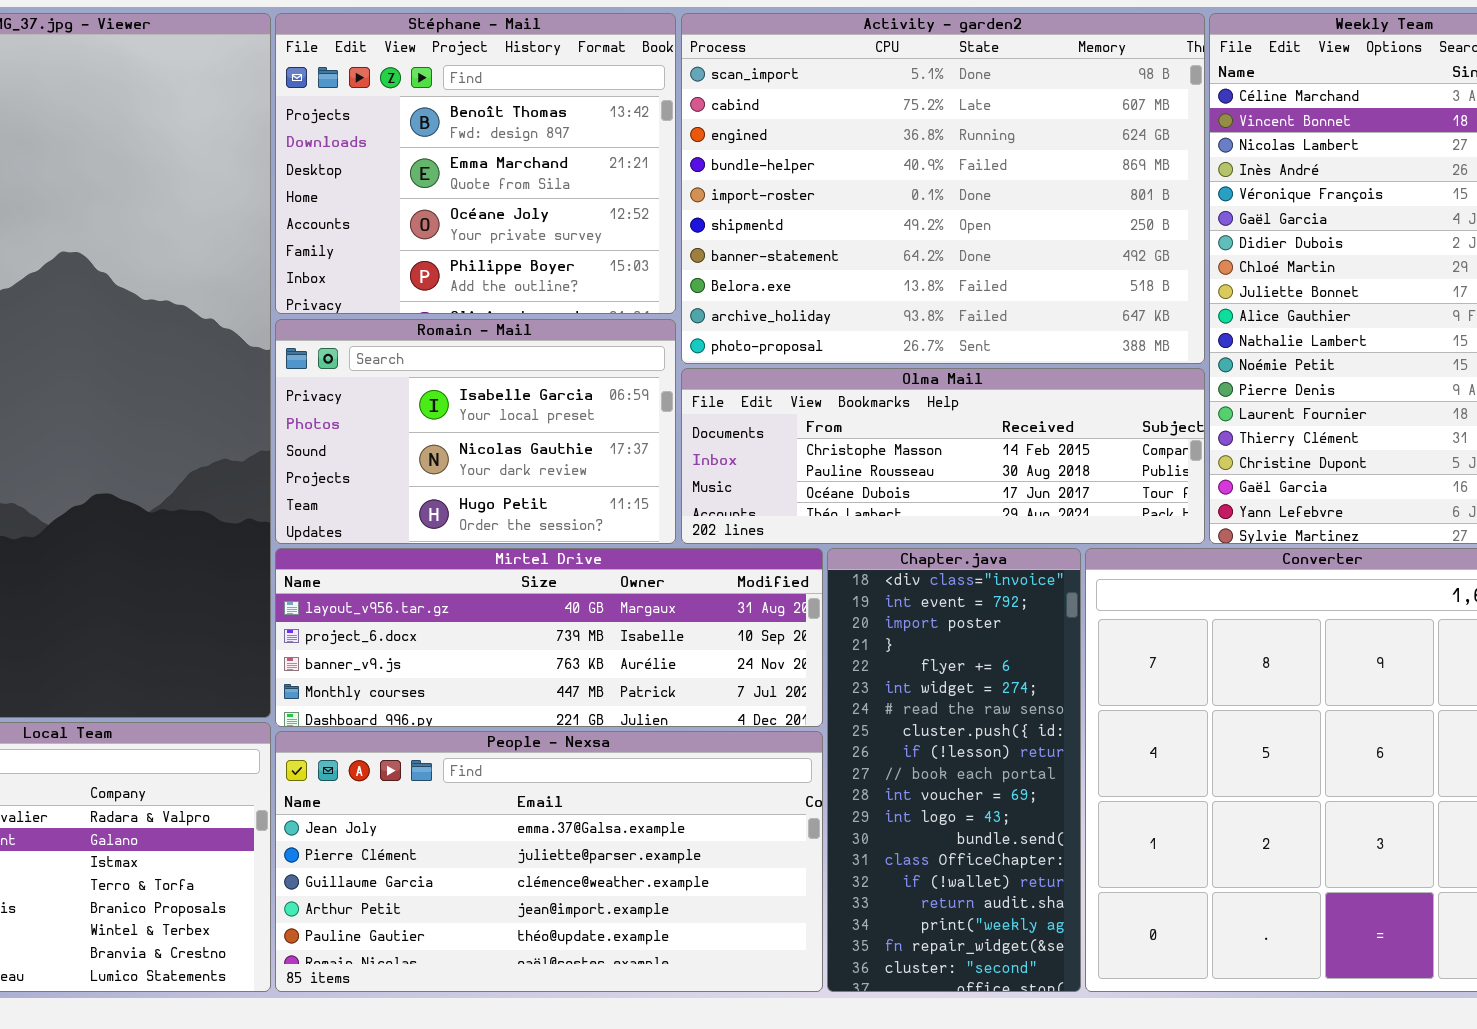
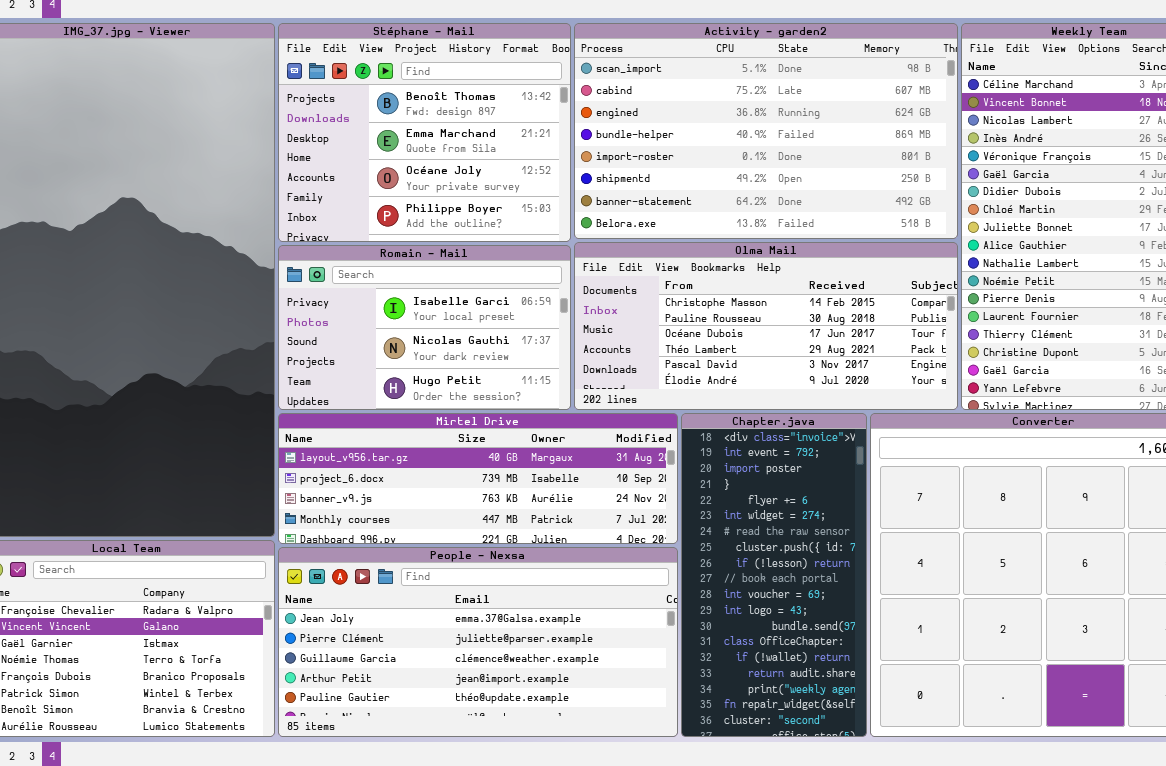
Activity - garden2: [681,13,1205,364] -> [574,23,958,239], resized
Olma Mail: [681,368,1205,544] -> [574,242,958,410], resized

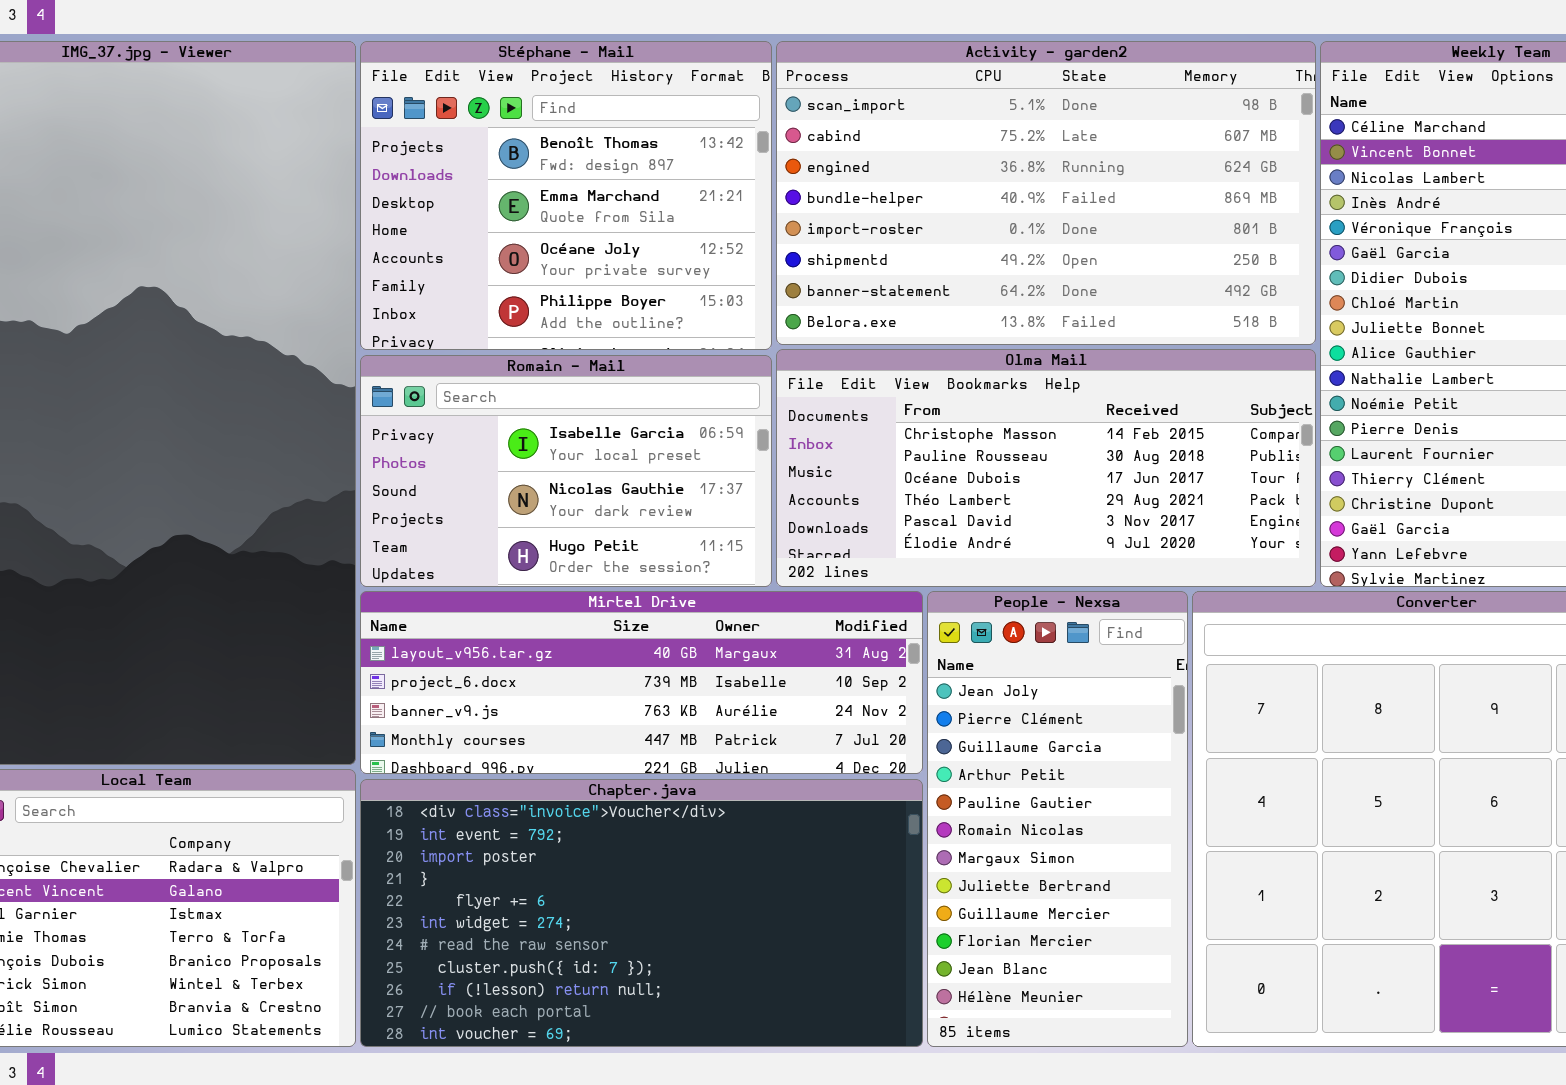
Chapter.java: [681,413,867,737] -> [360,779,923,1047], moved, resized
People - Nexsa: [278,547,678,737] -> [927,591,1188,1047], moved, resized

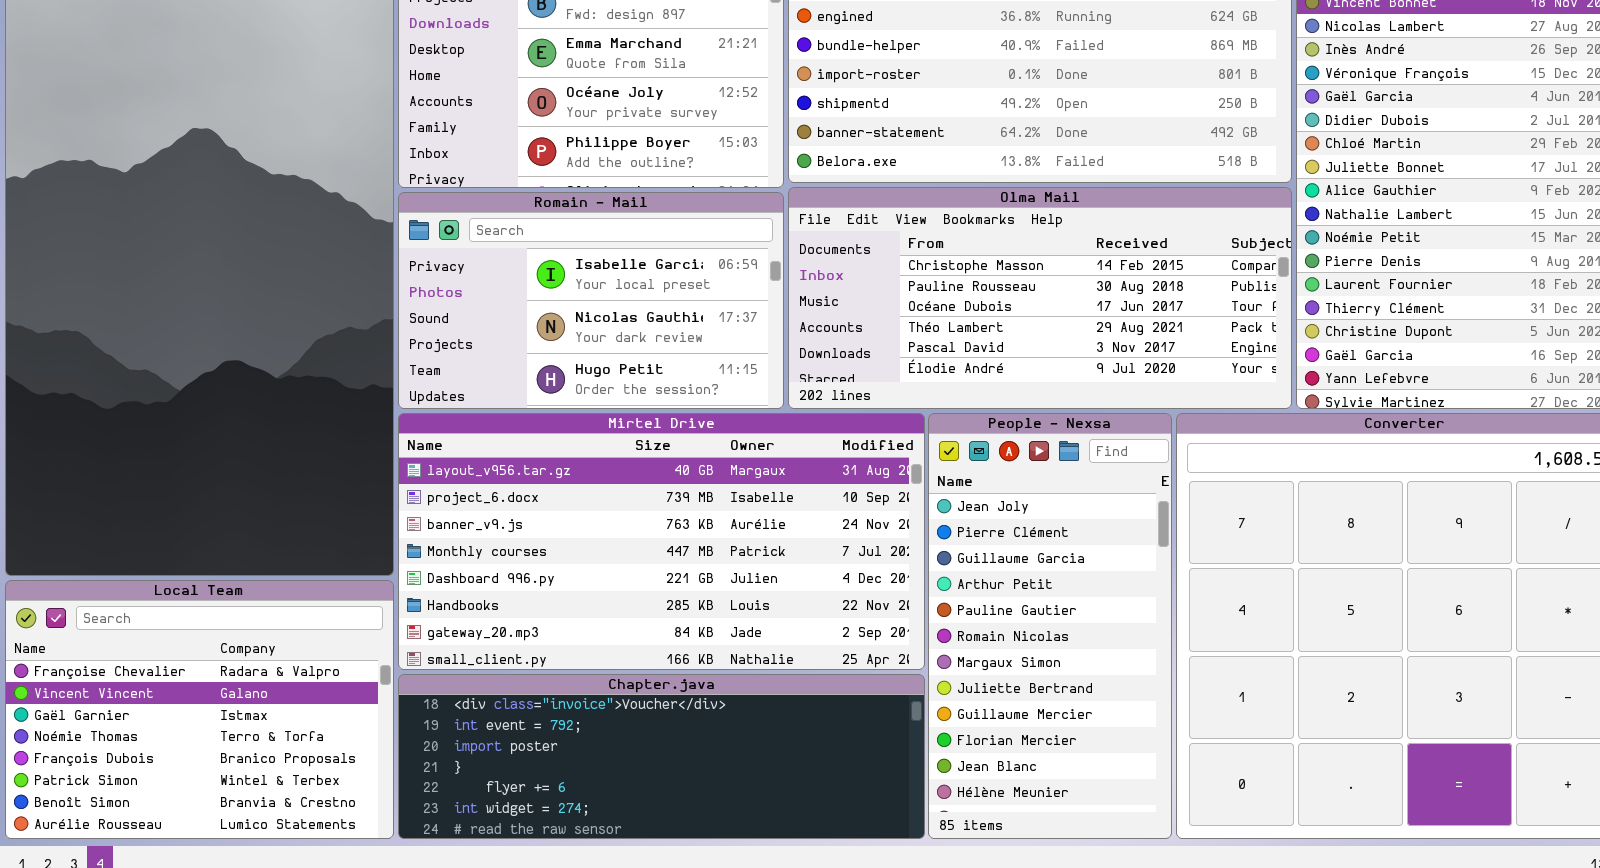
Mirtel Drive: [360,591,923,774] -> [398,413,925,670], resized
Chapter.java: [360,779,923,1047] -> [398,674,925,839], resized

